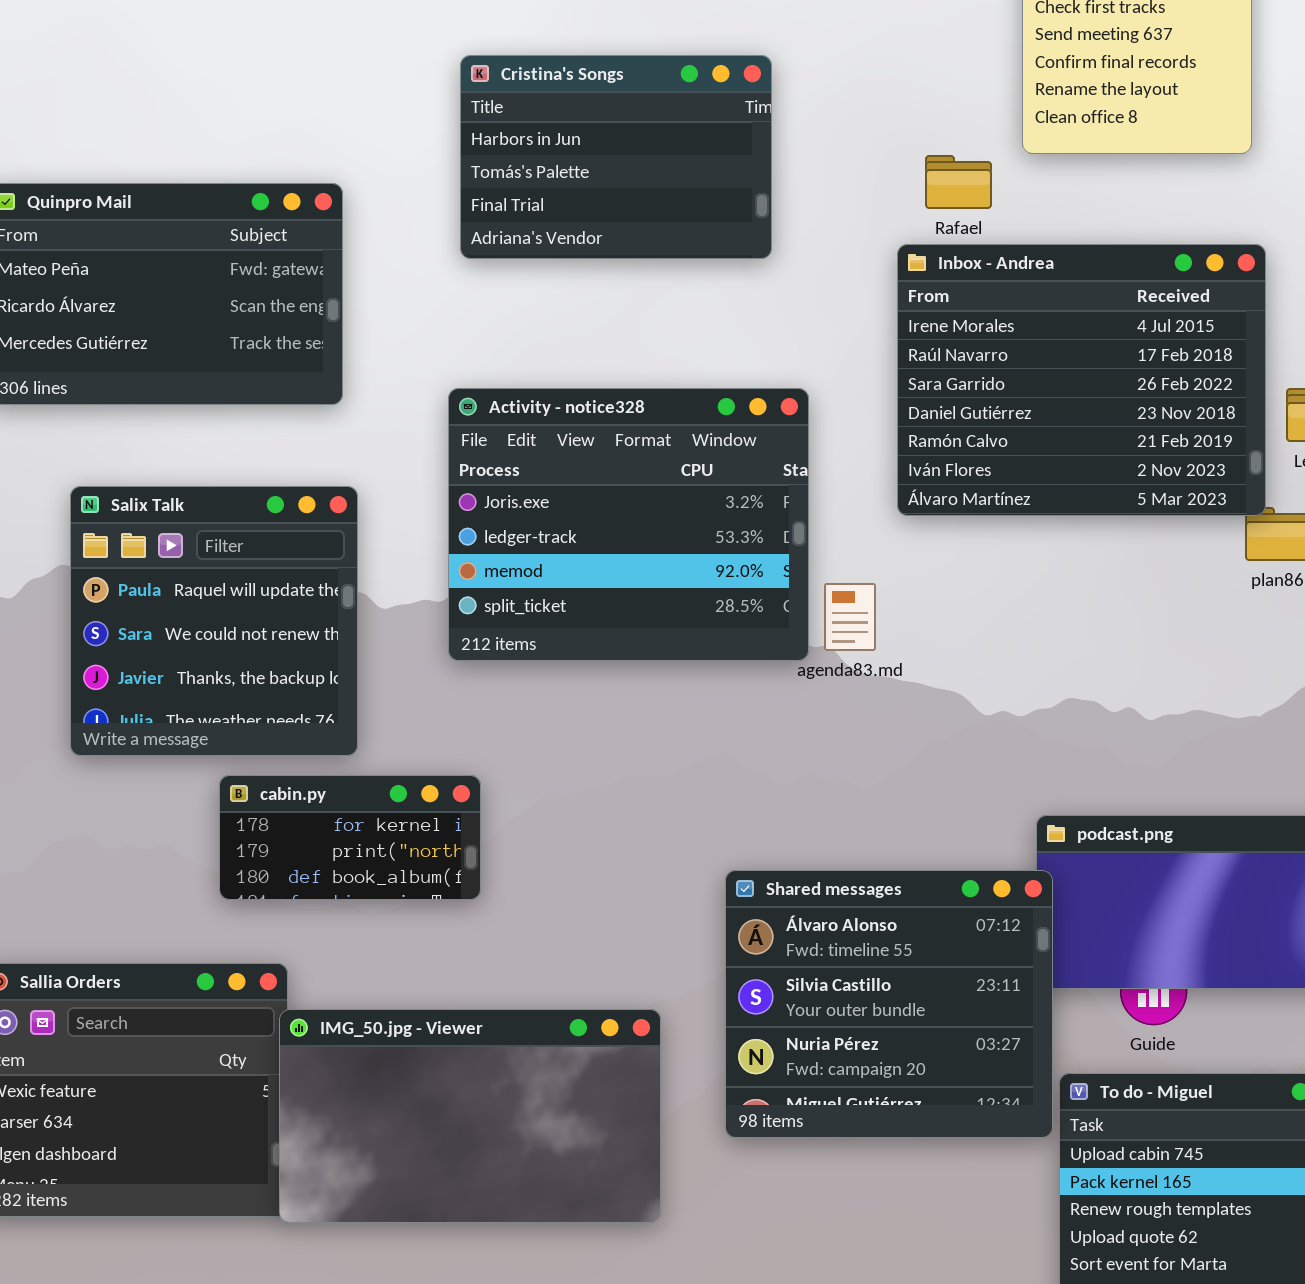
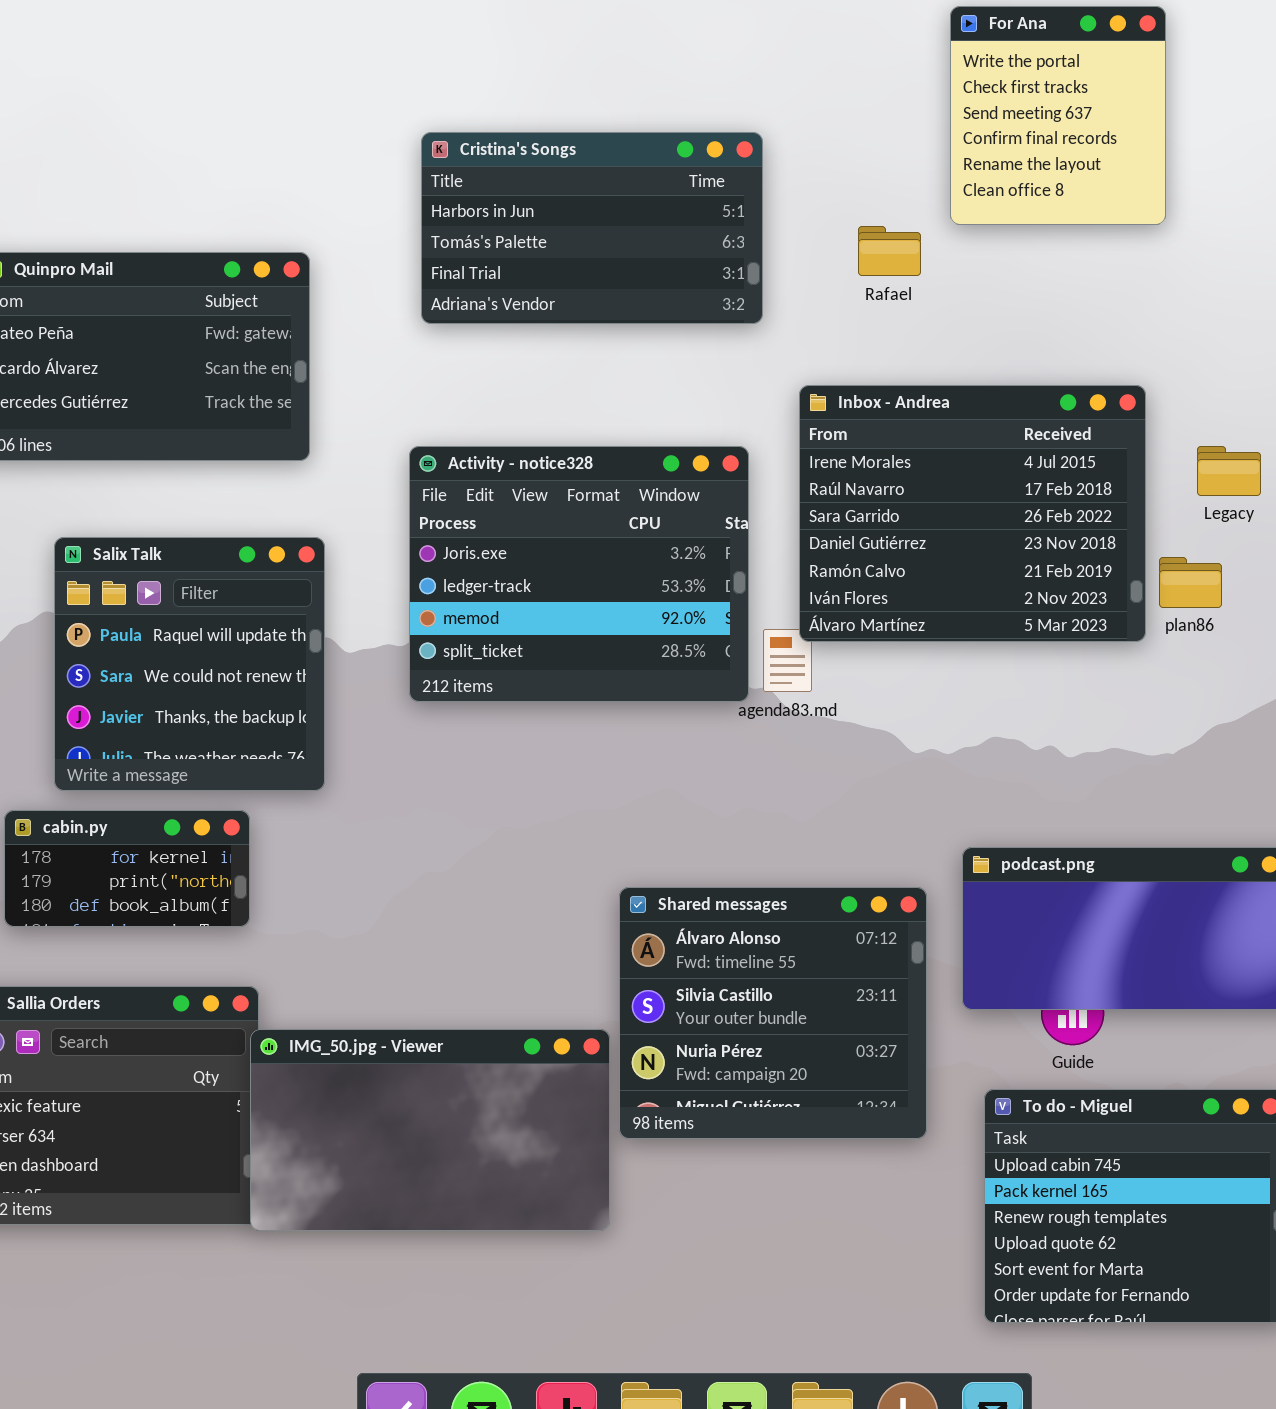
Cristina's Songs: [460,55,772,259] -> [421,132,763,324], resized
Inbox - Andrea: [897,244,1266,516] -> [799,385,1146,642], moved
cabin.py: [219,775,481,900] -> [4,810,250,927], moved
Shared messages: [725,870,1053,1138] -> [619,887,927,1139], moved

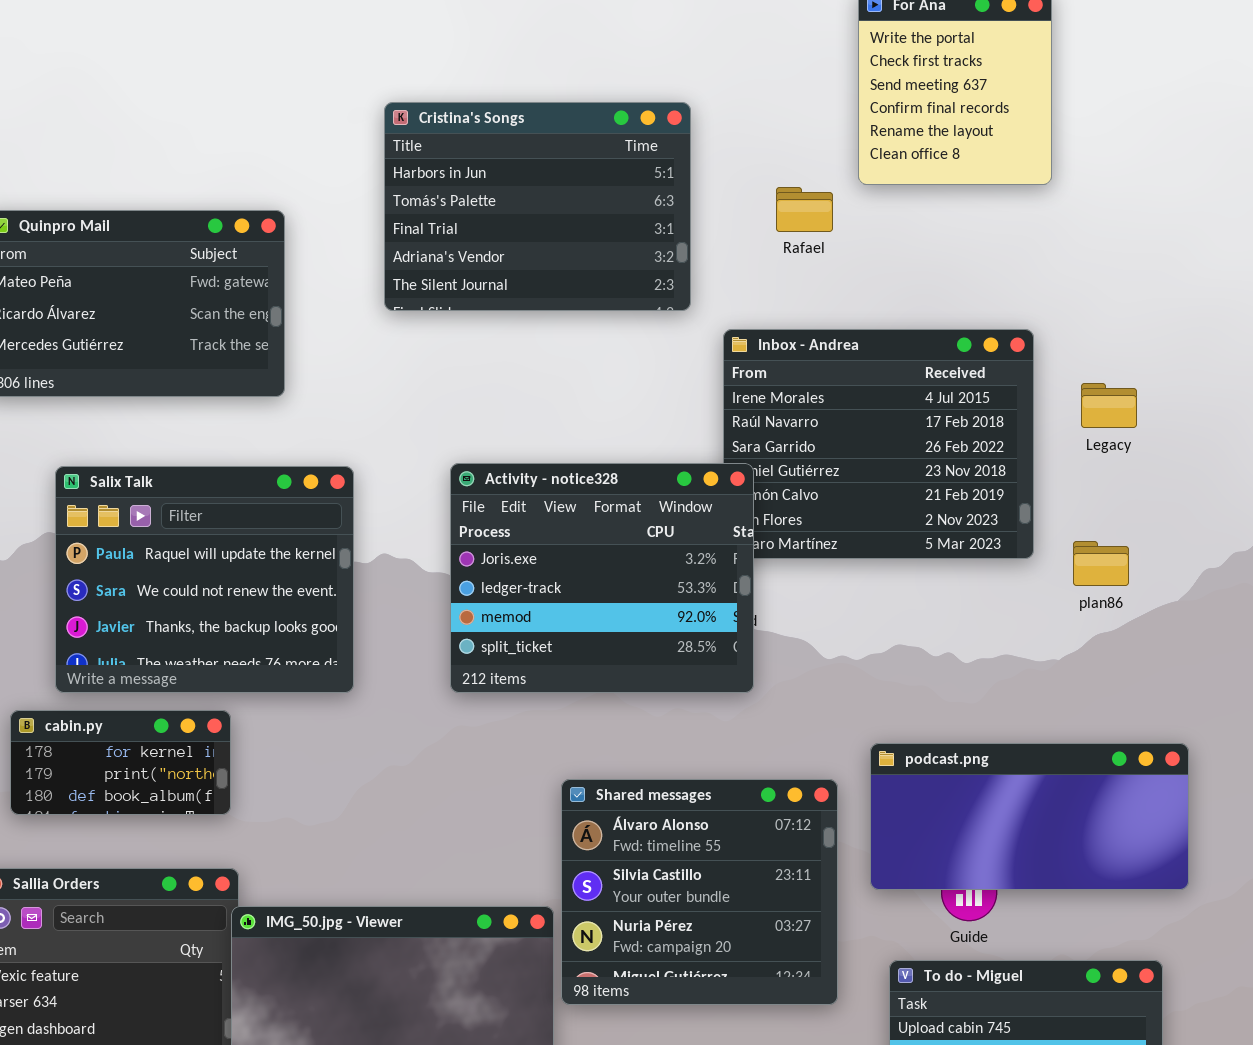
Cristina's Songs: [421,132,763,324] -> [384,102,691,311], resized
Activity - notice328: [409,446,749,702] -> [450,463,754,693], moved
Salix Talk: [54,537,325,791] -> [55,466,354,693], resized
plan86: [1159,557,1222,608] -> [1073,541,1129,586], moved

